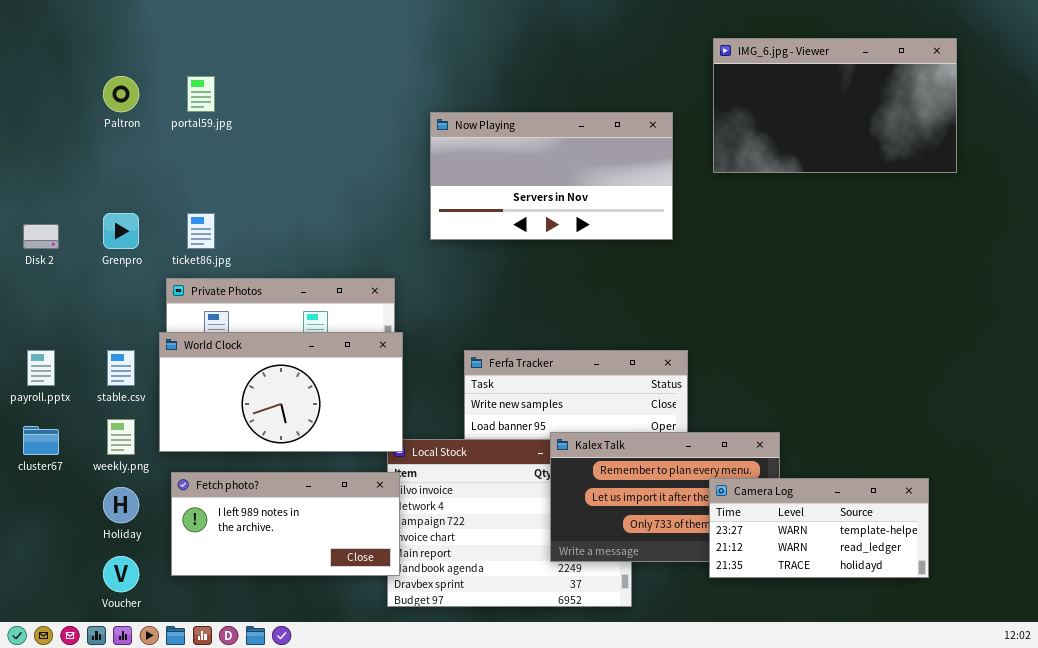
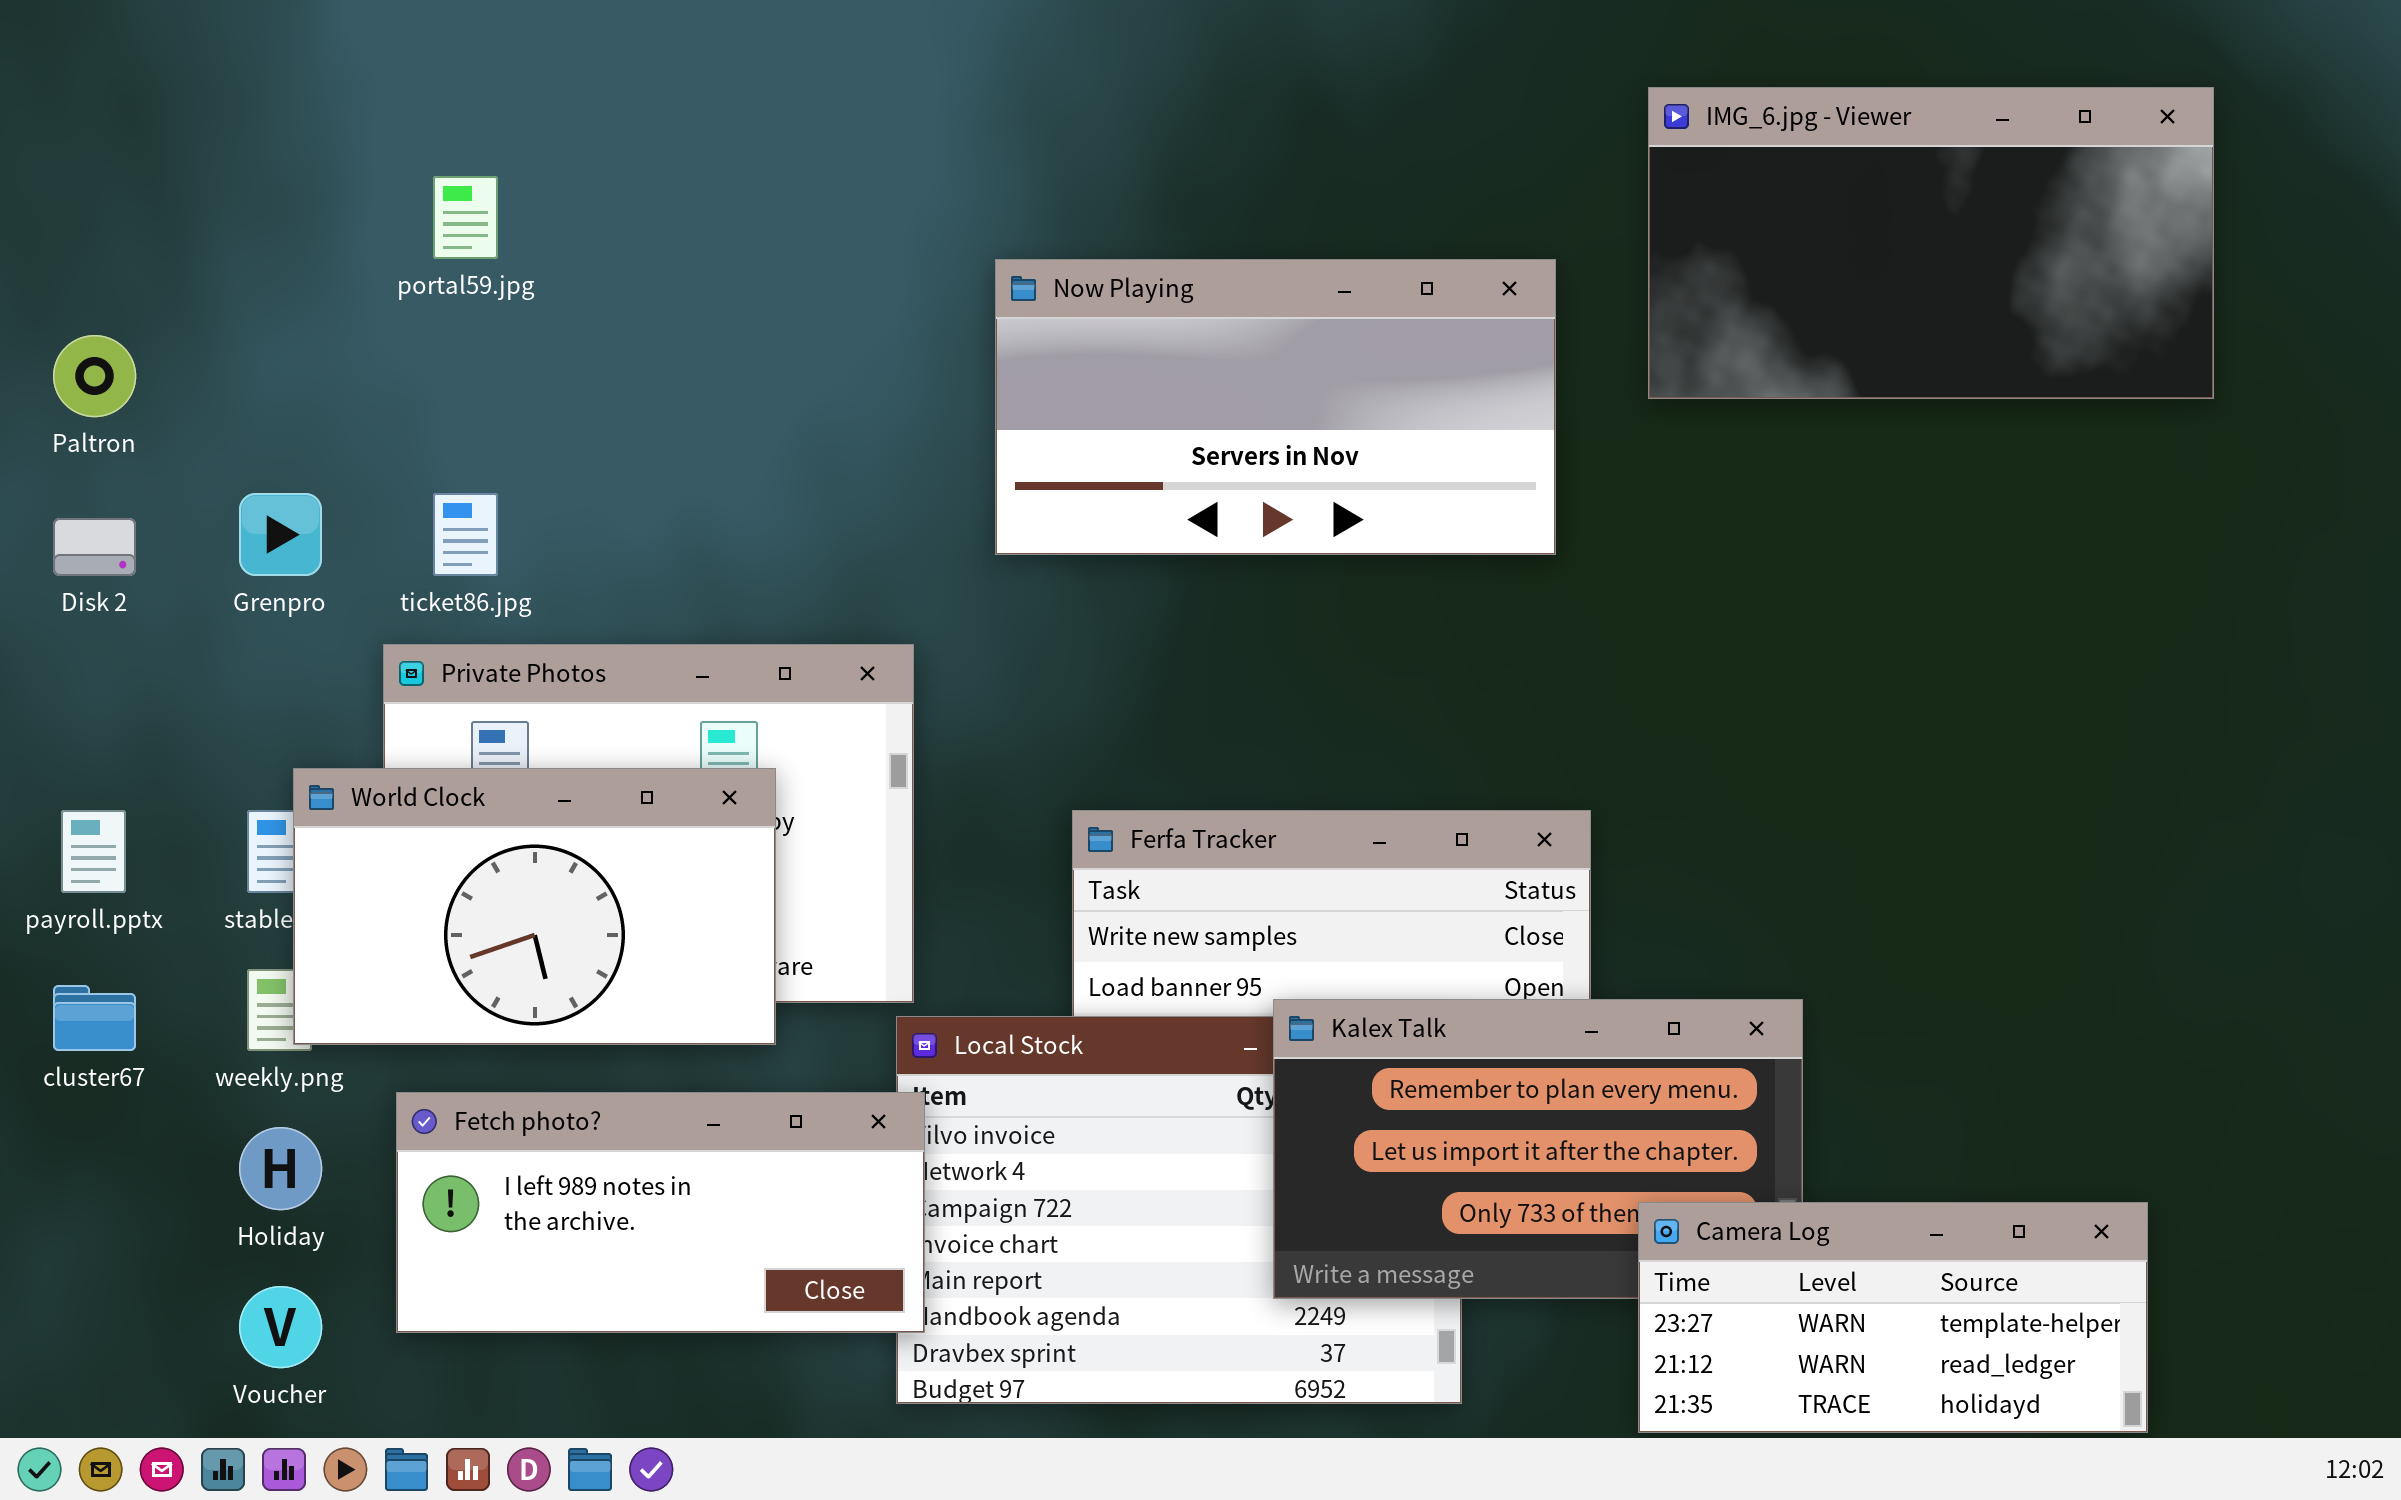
Paltron: [103,76,139,112] -> [53,335,136,417], moved
World Clock: [159,332,403,452] -> [293,768,776,1045], moved, resized
Camera Log: [709,478,929,578] -> [1638,1202,2148,1433], moved

